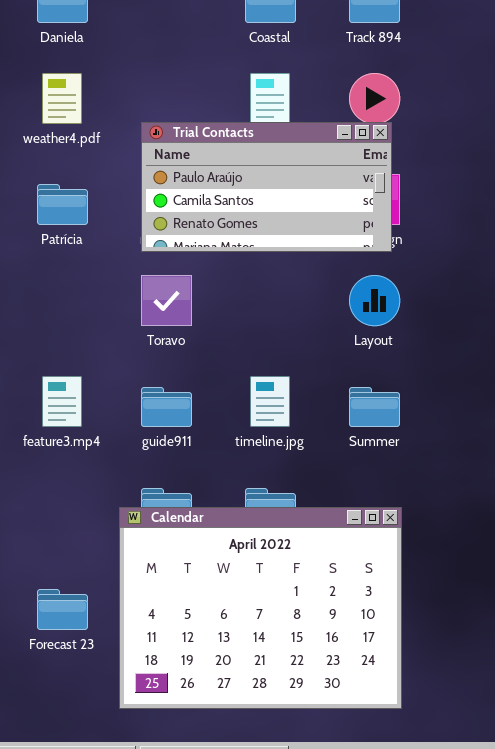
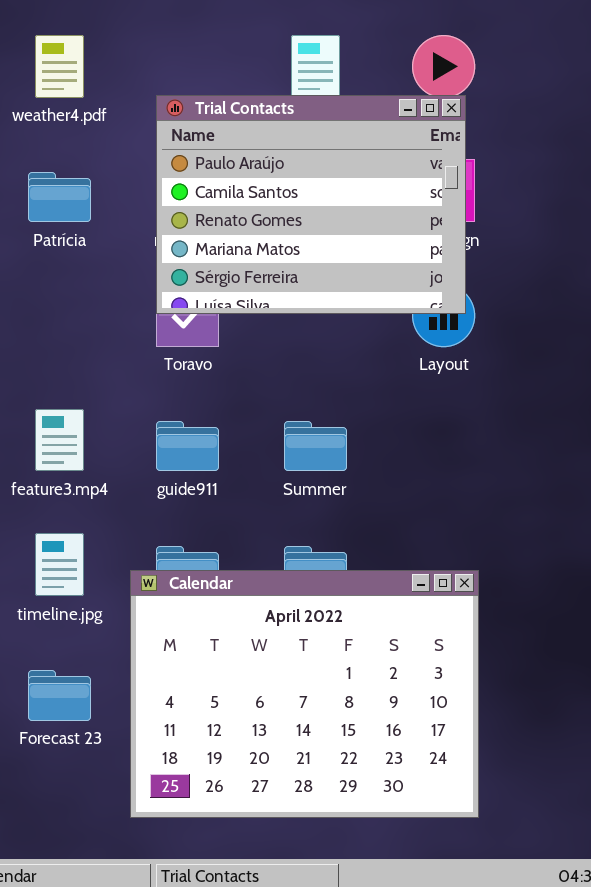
Trial Contacts: [141,122,392,252] -> [156,95,466,314], resized
timeline.jpg: [250,376,290,427] -> [35,533,84,596], moved
Summer: [349,387,400,427] -> [284,421,347,471], moved

